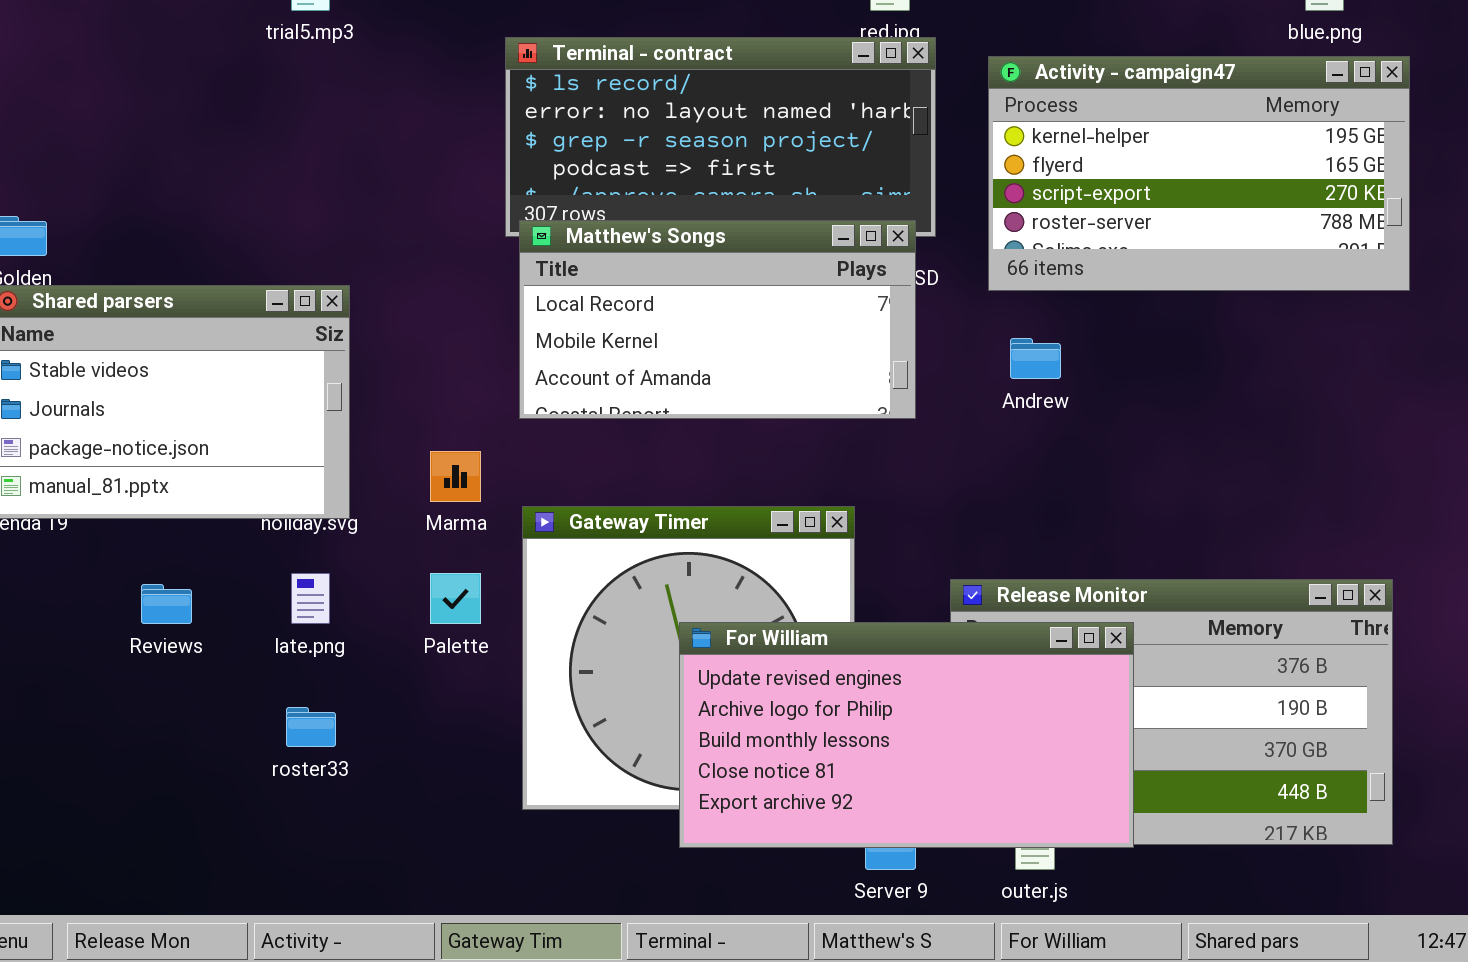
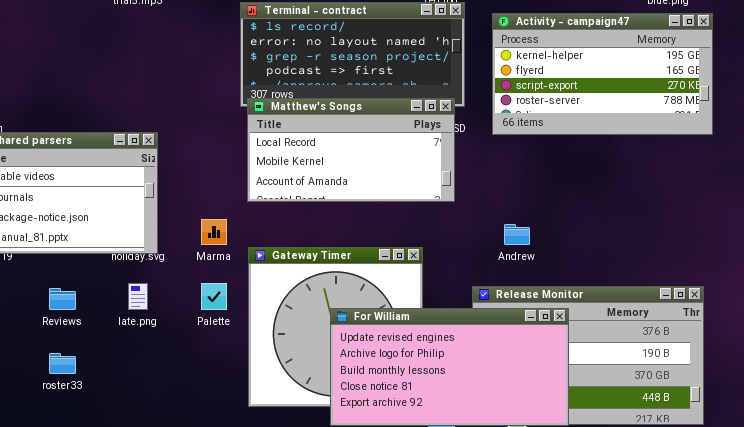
Andrew: [1010,338,1061,379] -> [504,224,530,245], moved
roster33: [286,707,336,747] -> [49,353,76,374], moved

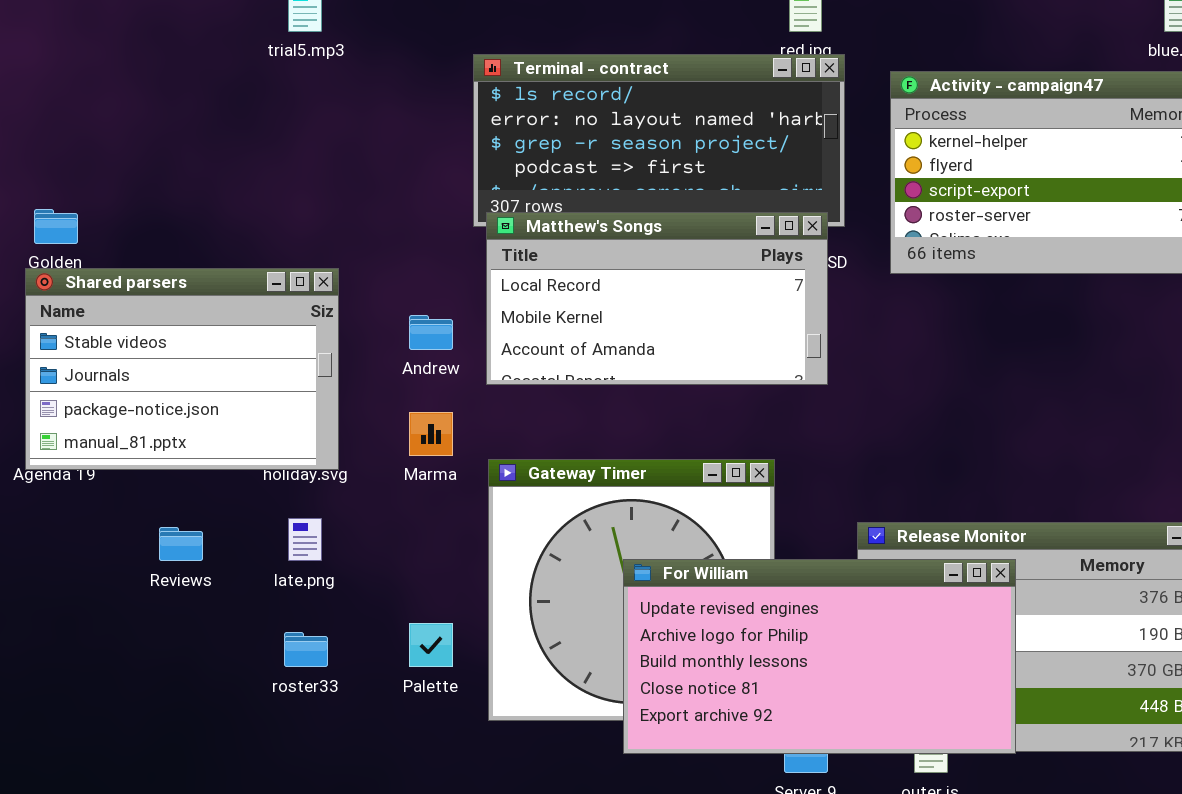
Andrew: [504,224,530,245] -> [409,315,453,350], moved
Palette: [201,283,227,310] -> [409,623,453,667], moved
roster33: [49,353,76,374] -> [284,632,328,667], moved

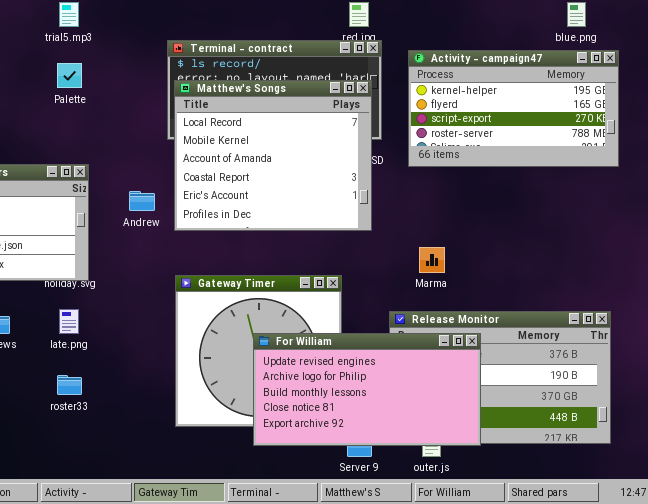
Matthew's Songs: [486,212,828,385] -> [174,80,372,231], resized
Marma: [409,412,453,456] -> [419,247,445,273], moved
Palette: [409,623,453,667] -> [57,63,82,88], moved

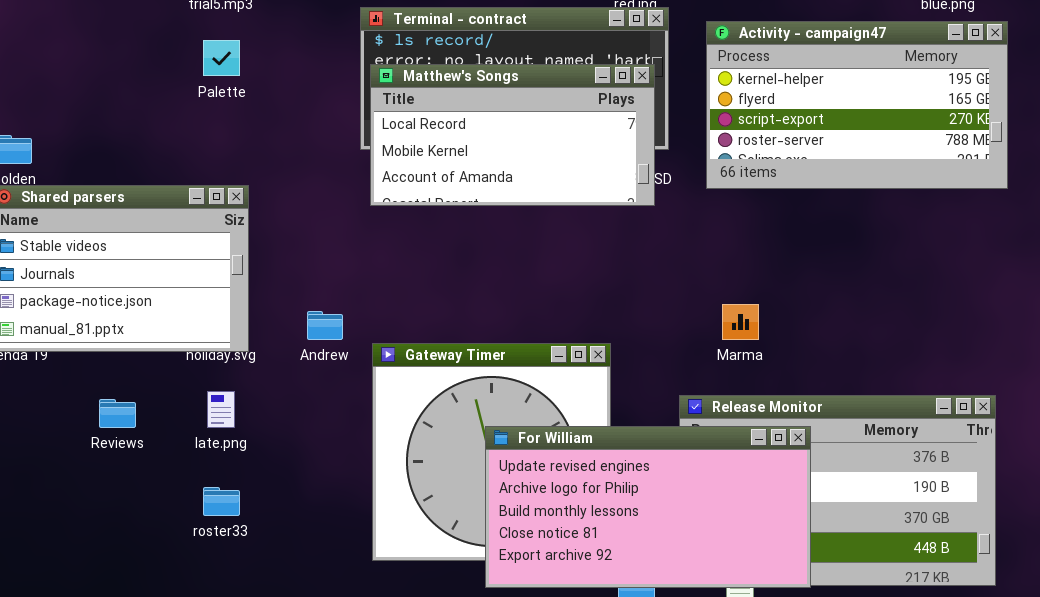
Matthew's Songs: [174,80,372,231] -> [370,64,655,206], resized
Andrew: [129,191,155,211] -> [307,311,343,340], moved

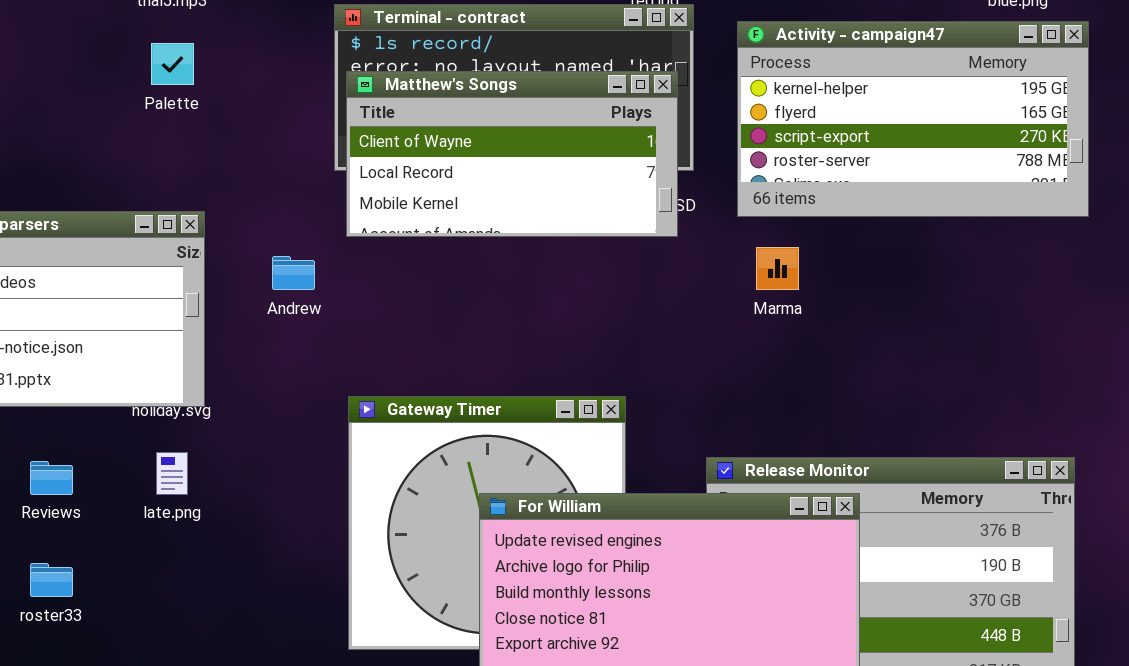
Matthew's Songs: [370,64,655,206] -> [346,71,678,237], scrolled up 1 row
Marma: [722,304,759,340] -> [756,247,799,290], moved
Andrew: [307,311,343,340] -> [272,256,315,290], moved
roster33: [203,487,240,516] -> [30,563,73,597], moved

